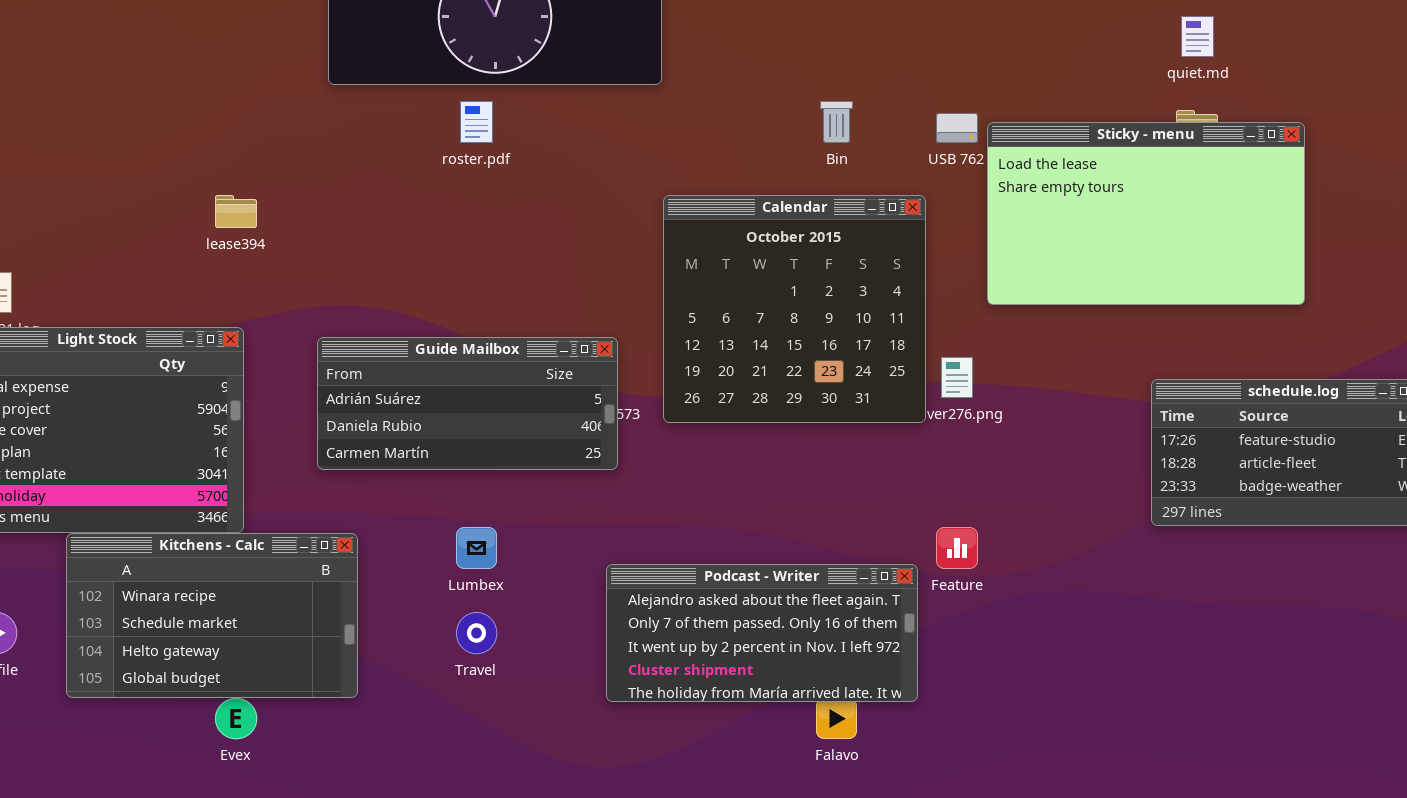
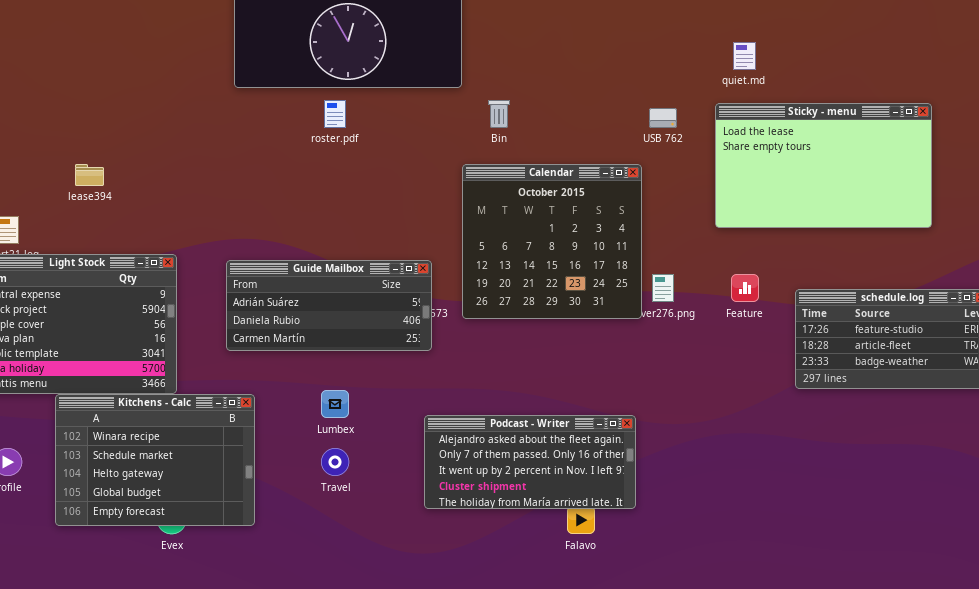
quiet.md: [1181,16,1214,57] -> [733,42,756,70], moved
Bin: [820,101,853,143] -> [488,100,510,128], moved
Sticky - menu: [987,122,1305,305] -> [715,103,932,228], moved
lease394: [215,195,257,228] -> [75,164,104,186], moved
Feature: [936,527,978,569] -> [731,274,759,302], moved
Kitchens - Calc: [66,533,358,698] -> [55,394,255,526], resized

